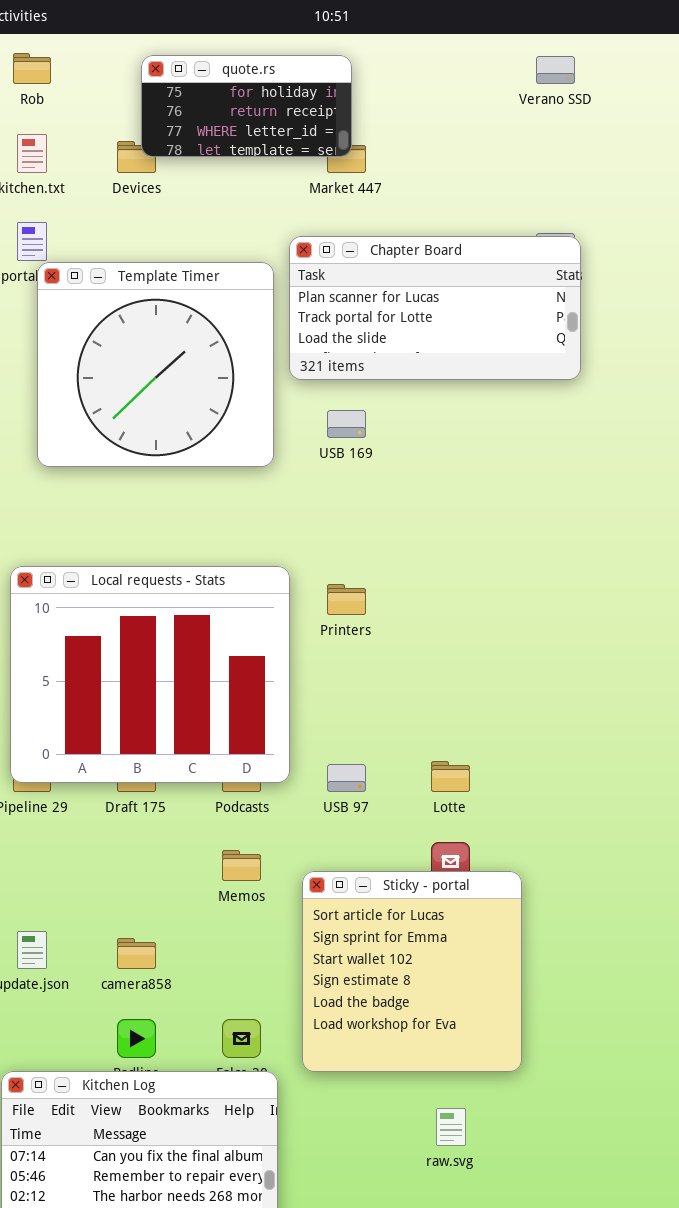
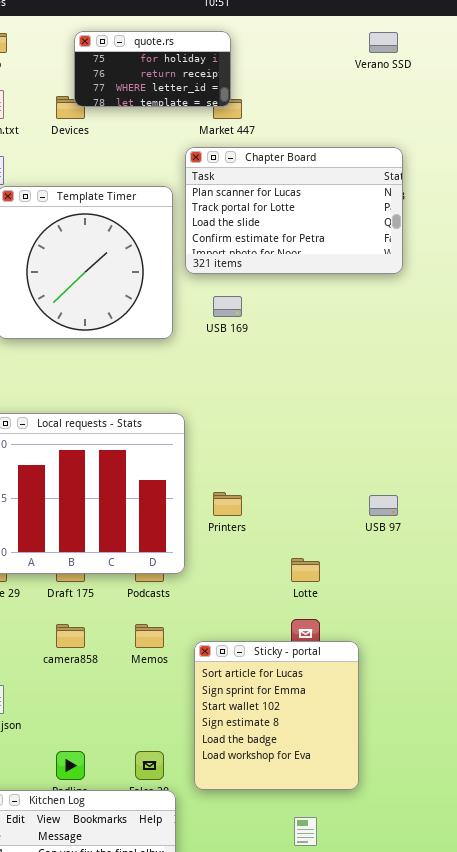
Chapter Board: [289,236,581,380] -> [185,147,403,274], resized
Printers: [327,584,366,615] -> [213,492,242,516], moved
USB 97: [327,764,366,792] -> [369,495,398,516], moved
camera858: [117,938,156,969] -> [56,624,85,648], moved

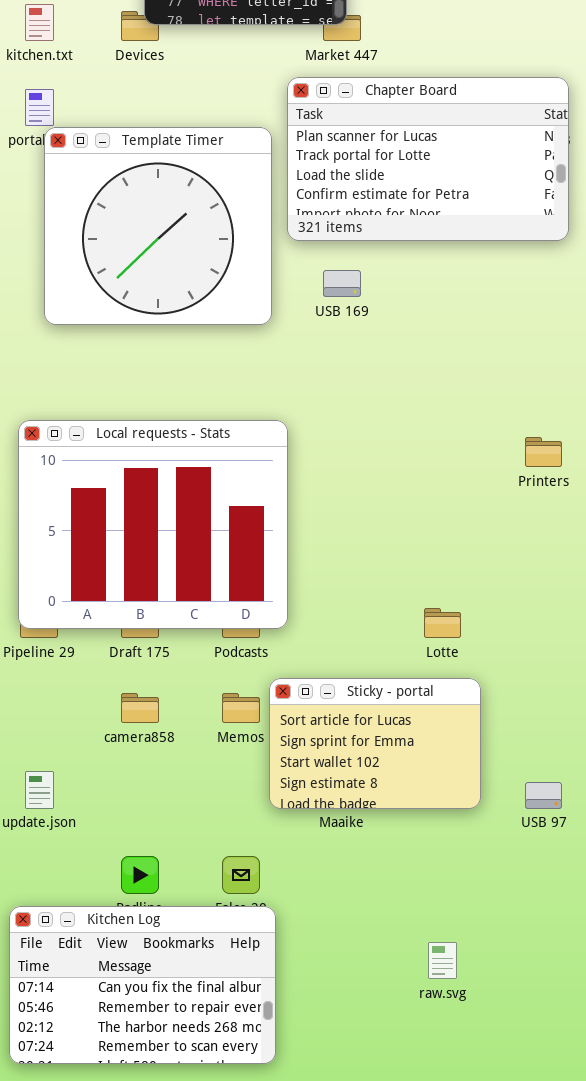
Printers: [213,492,242,516] -> [525,437,562,467], moved
USB 97: [369,495,398,516] -> [525,782,562,809], moved
Sticky - portal: [194,641,359,790] -> [269,678,481,809], moved, resized

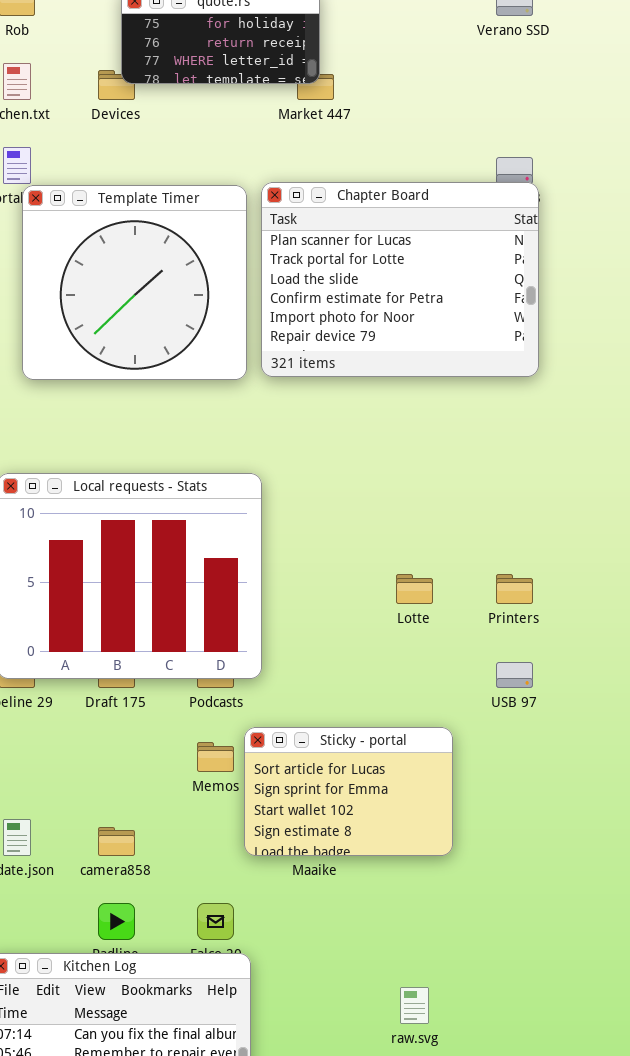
Chapter Board: [287,77,569,241] -> [261,182,539,377], moved, resized
Printers: [525,437,562,467] -> [496,574,533,604], moved
Lotte: [424,608,461,638] -> [396,574,433,604], moved
camera858: [121,693,159,723] -> [98,827,135,856], moved
USB 97: [525,782,562,809] -> [496,662,533,688], moved

